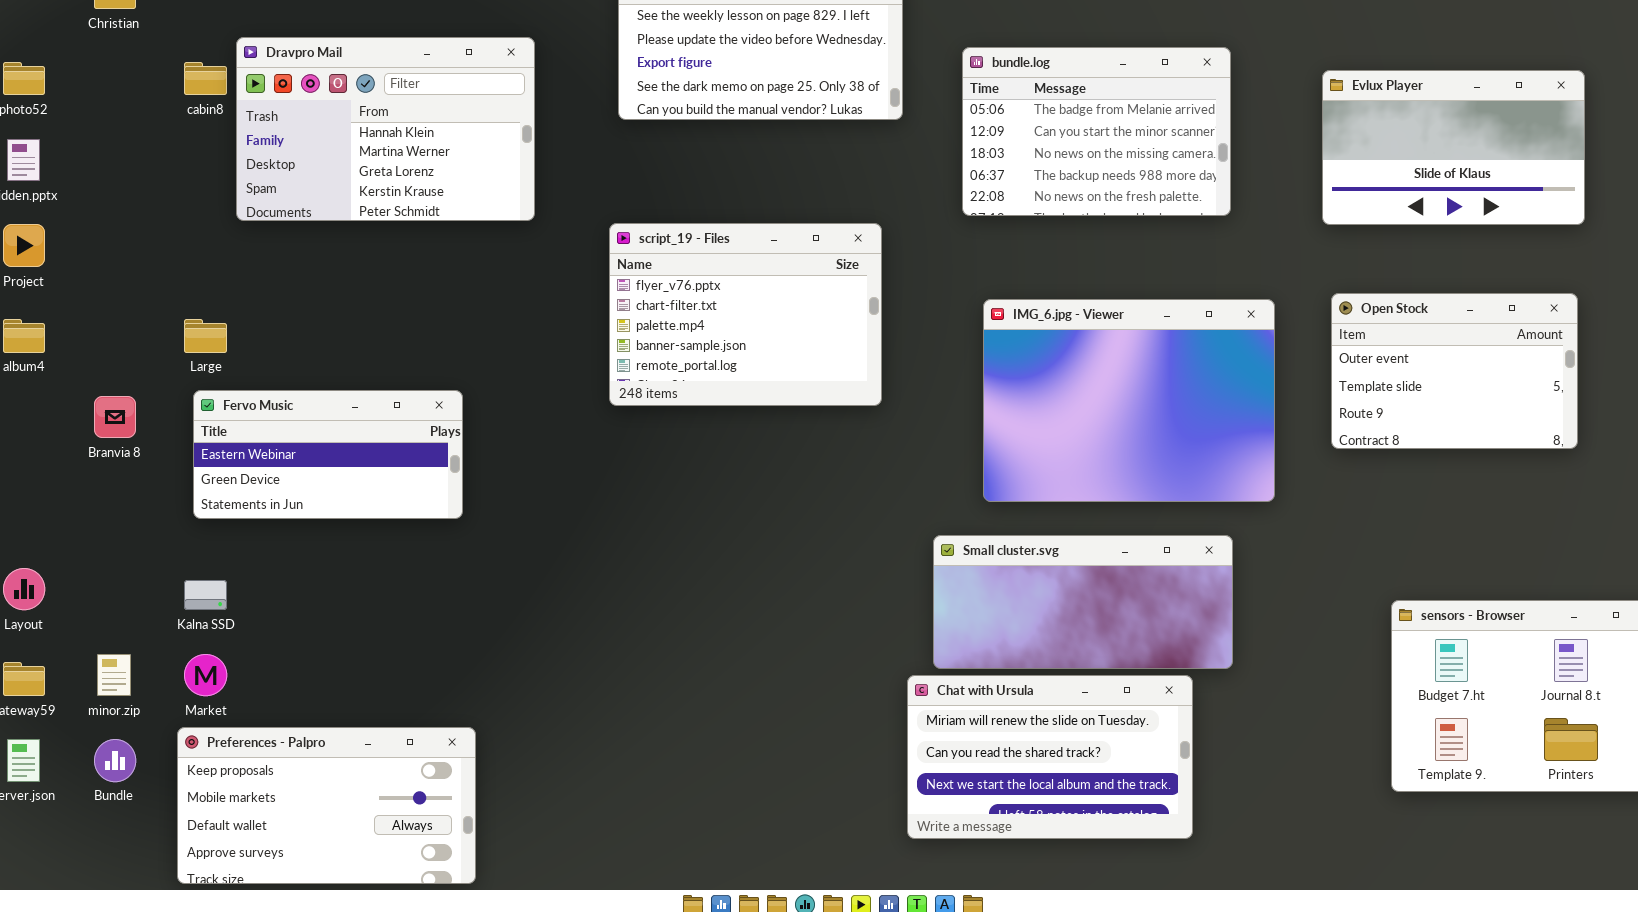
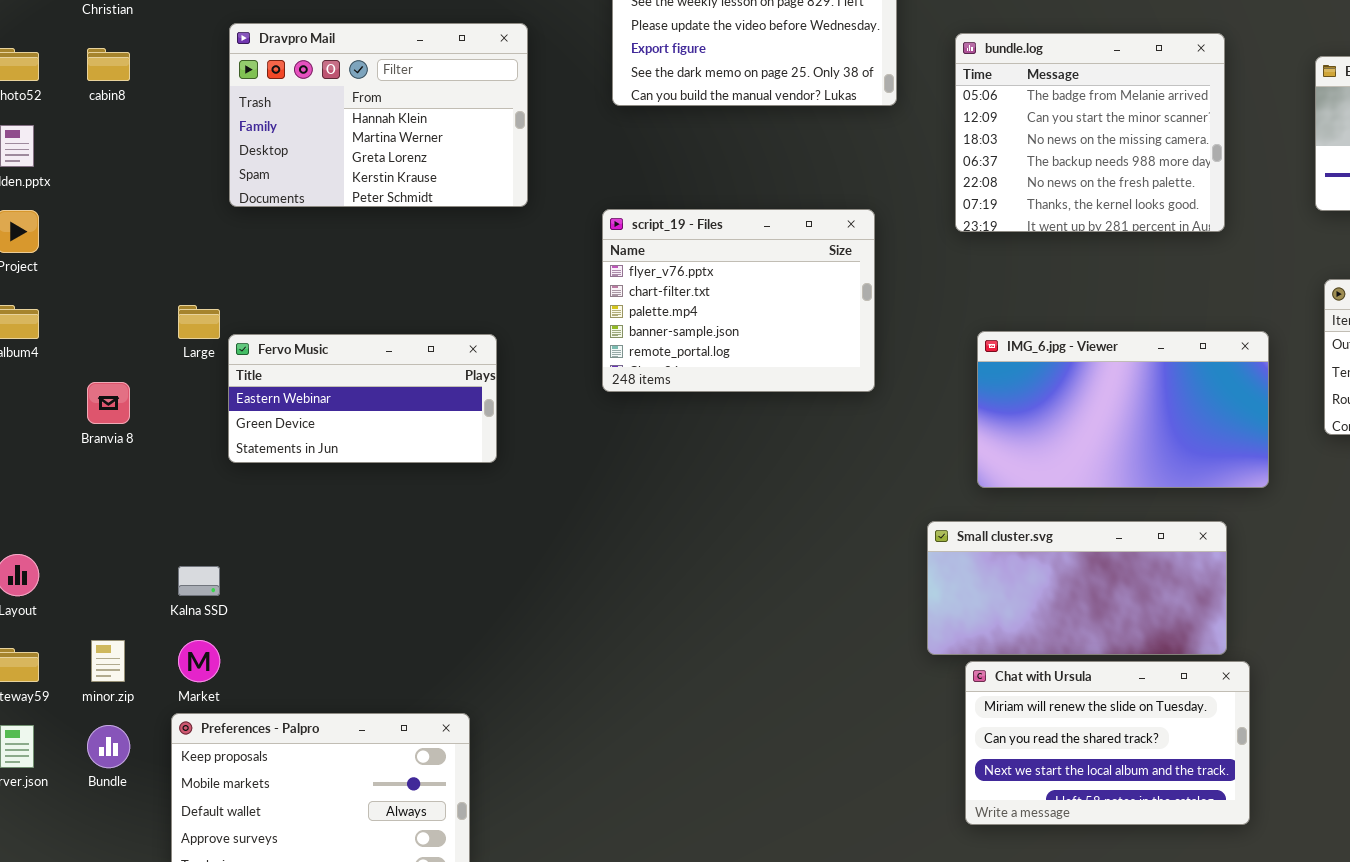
bundle.log: [962,47,1231,216] -> [955,33,1225,232], resized
cabin8: [184,62,227,95] -> [87,48,130,81], moved
IMG_6.jpg - Viewer: [983,299,1275,502] -> [977,331,1269,488], resized
Fervo Music: [193,390,463,519] -> [228,334,497,463], moved
Chat with Ursula: [907,675,1193,839] -> [965,661,1250,825], moved

